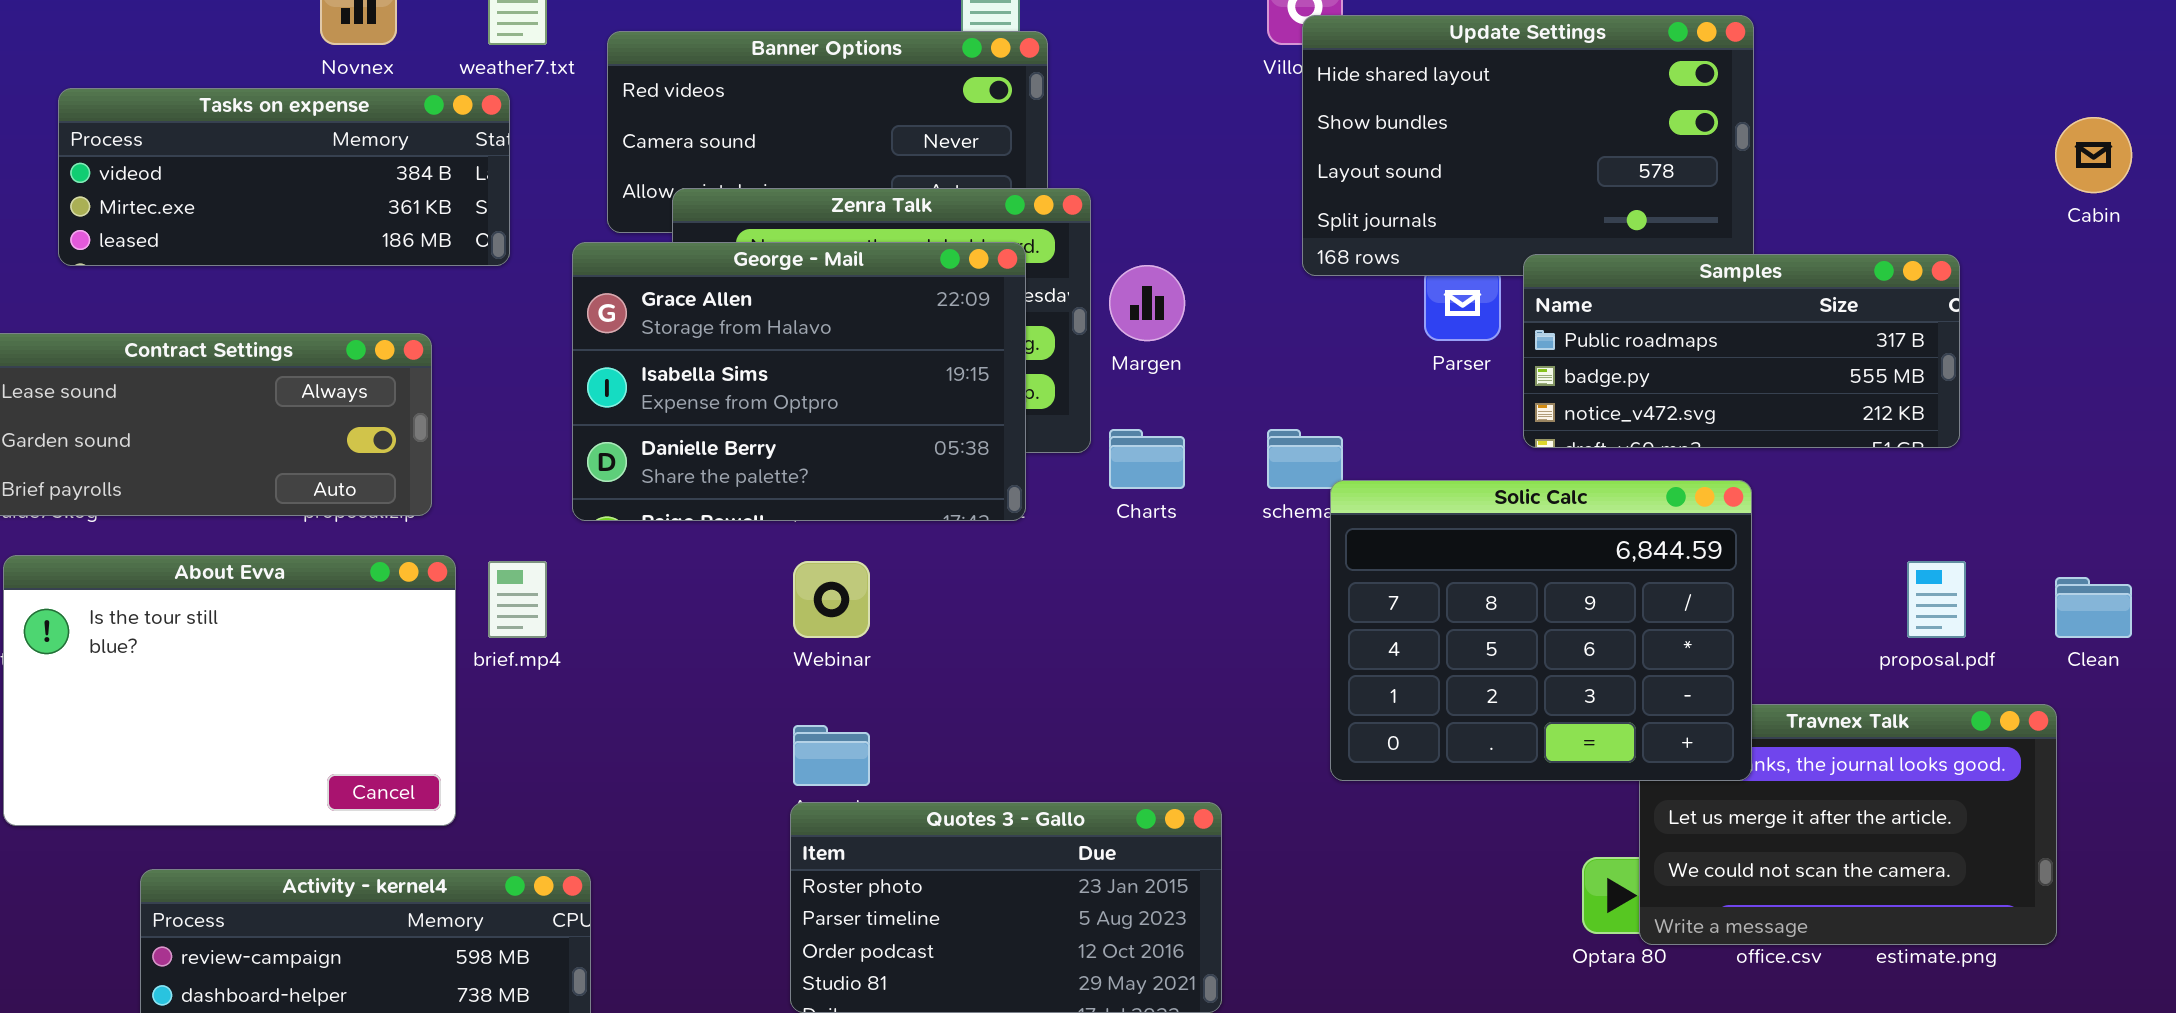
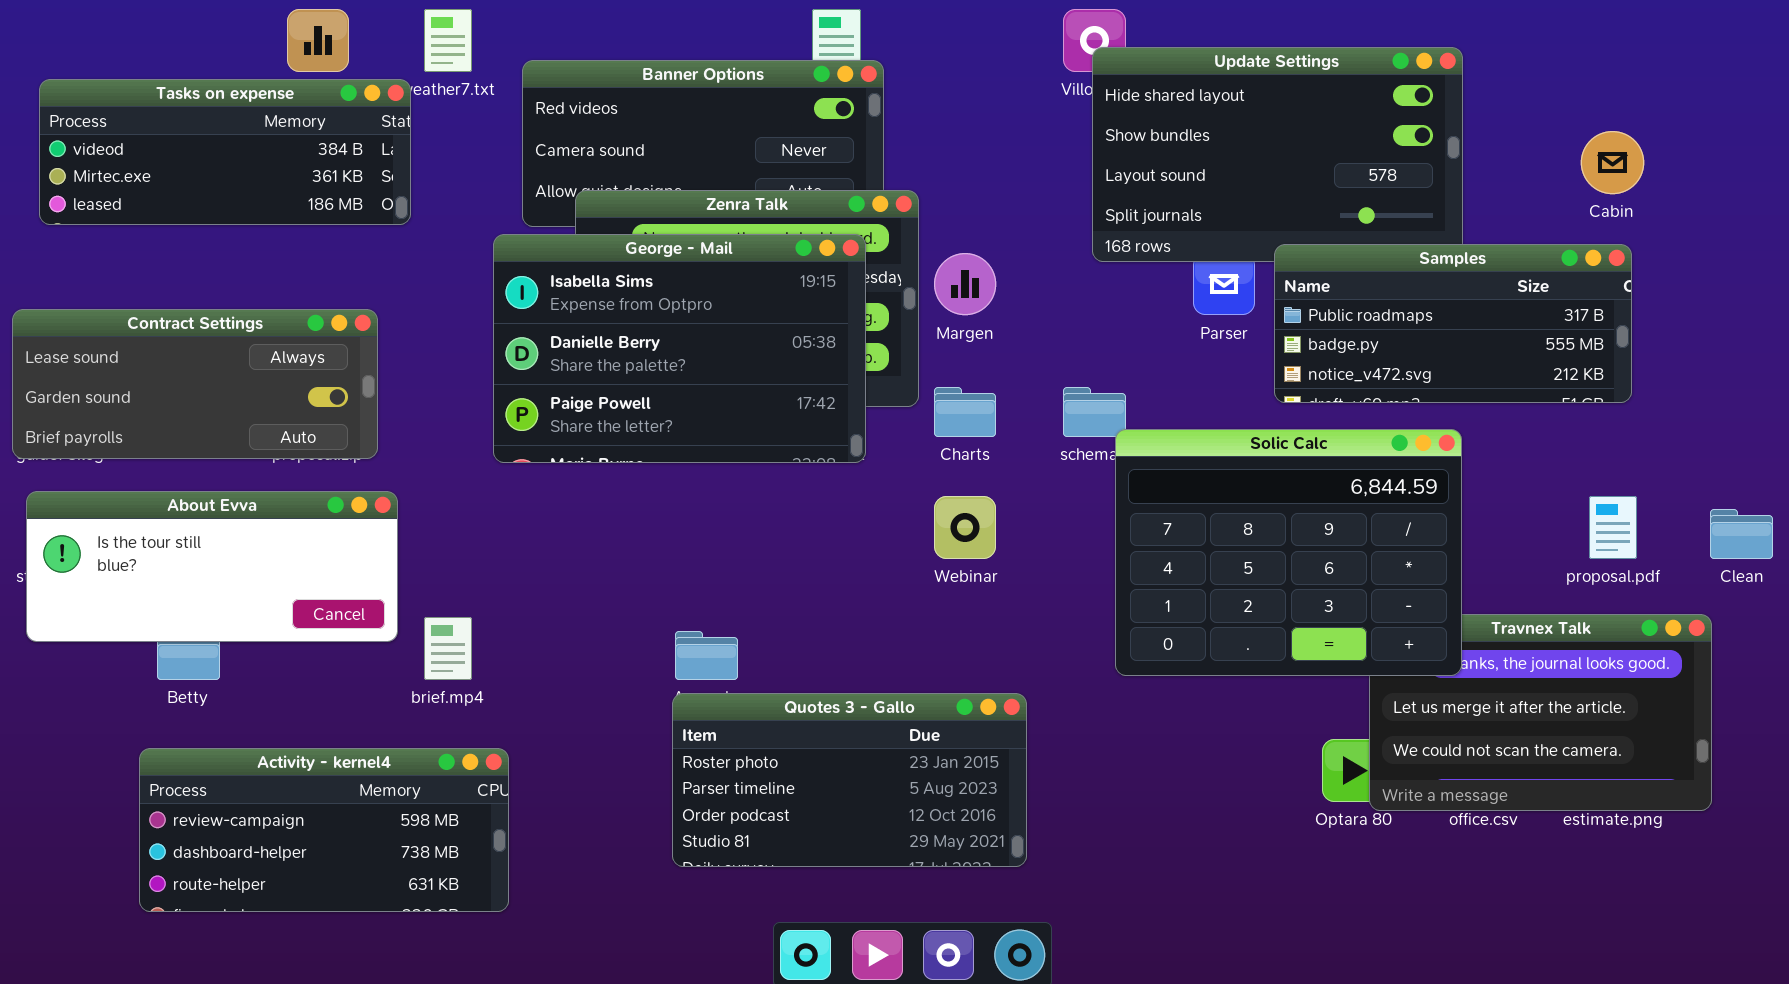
Tasks on expense: [58,88,510,266] -> [39,79,411,225], moved
Cabin: [2055,117,2132,193] -> [1581,131,1644,194], moved
George - Mail: [572,242,1026,521] -> [493,234,866,463], scrolled down 1 row
About Evva: [3,555,456,826] -> [26,491,398,642], resized
brief.mp4: [488,561,547,638] -> [424,617,472,680], moved
Webinar: [793,561,870,638] -> [934,496,996,559], moved

